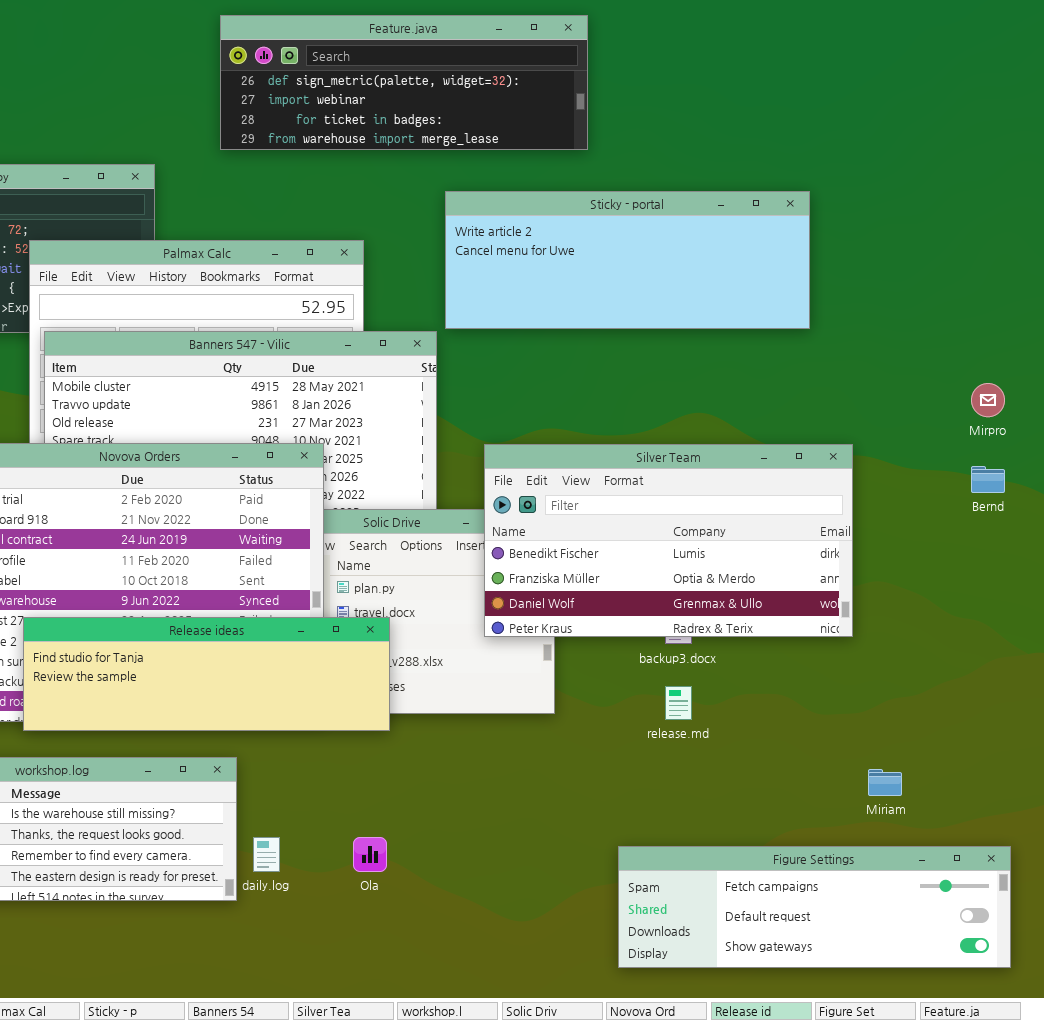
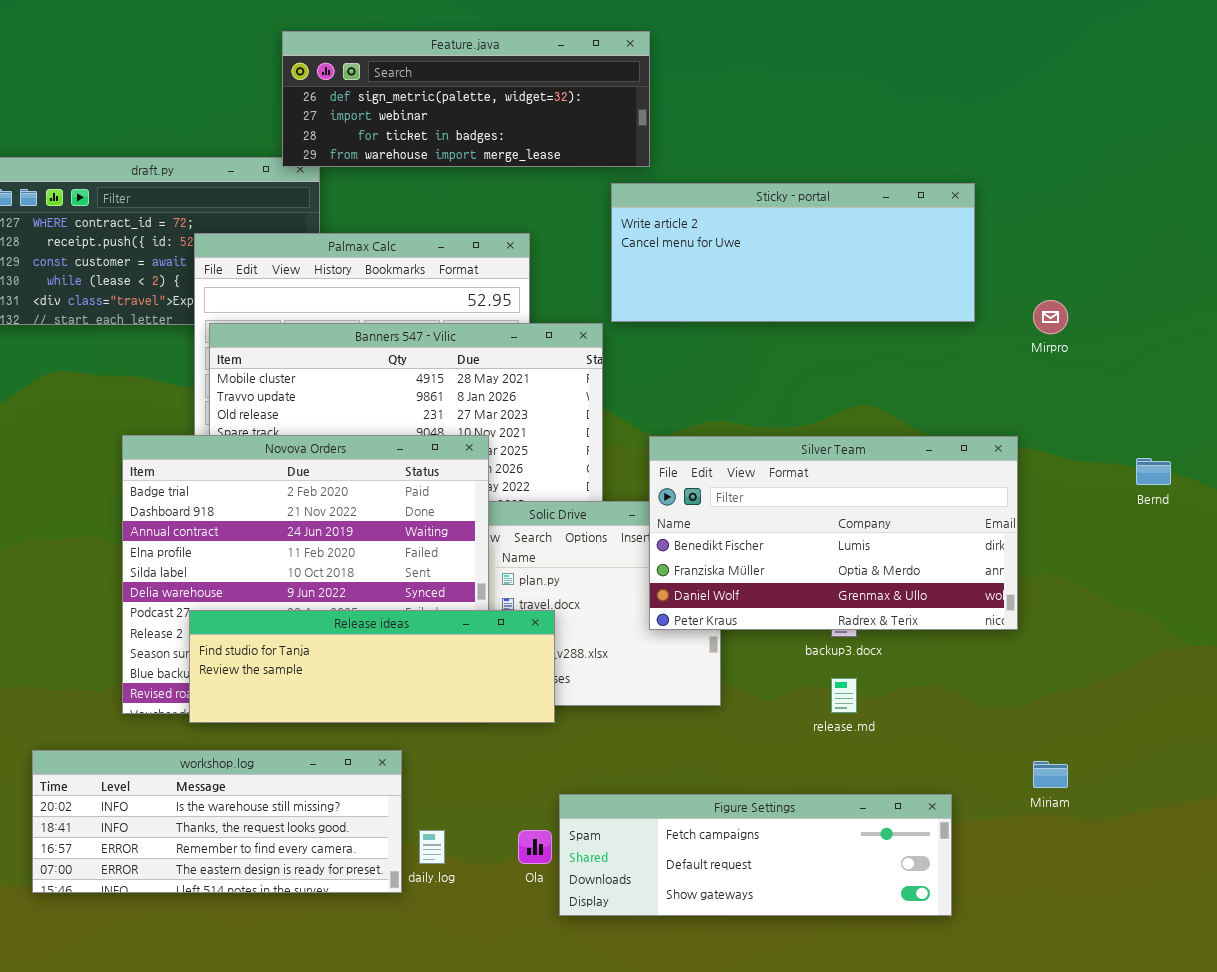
Feature.java: [220,15,588,150] -> [282,31,650,167], moved
Mirpro: [971,383,1005,417] -> [1033,300,1068,334], moved
Figure Settings: [618,846,1011,968] -> [559,794,952,916], moved

